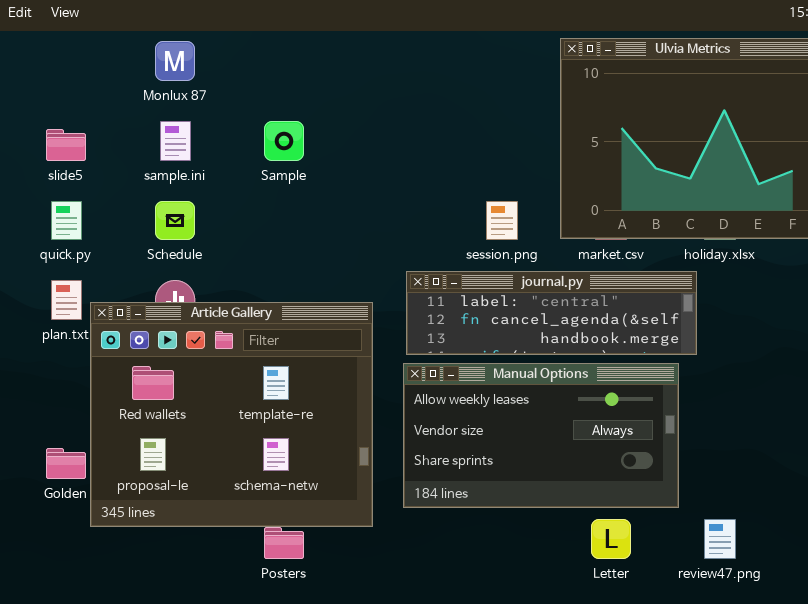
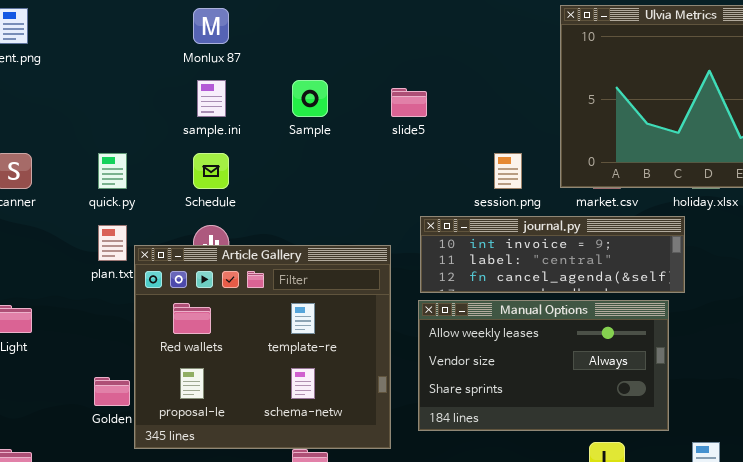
slide5: [46,129,86,161] -> [391,88,427,117], moved
journal.py: [406,271,697,355] -> [420,216,685,293], scrolled up 1 row

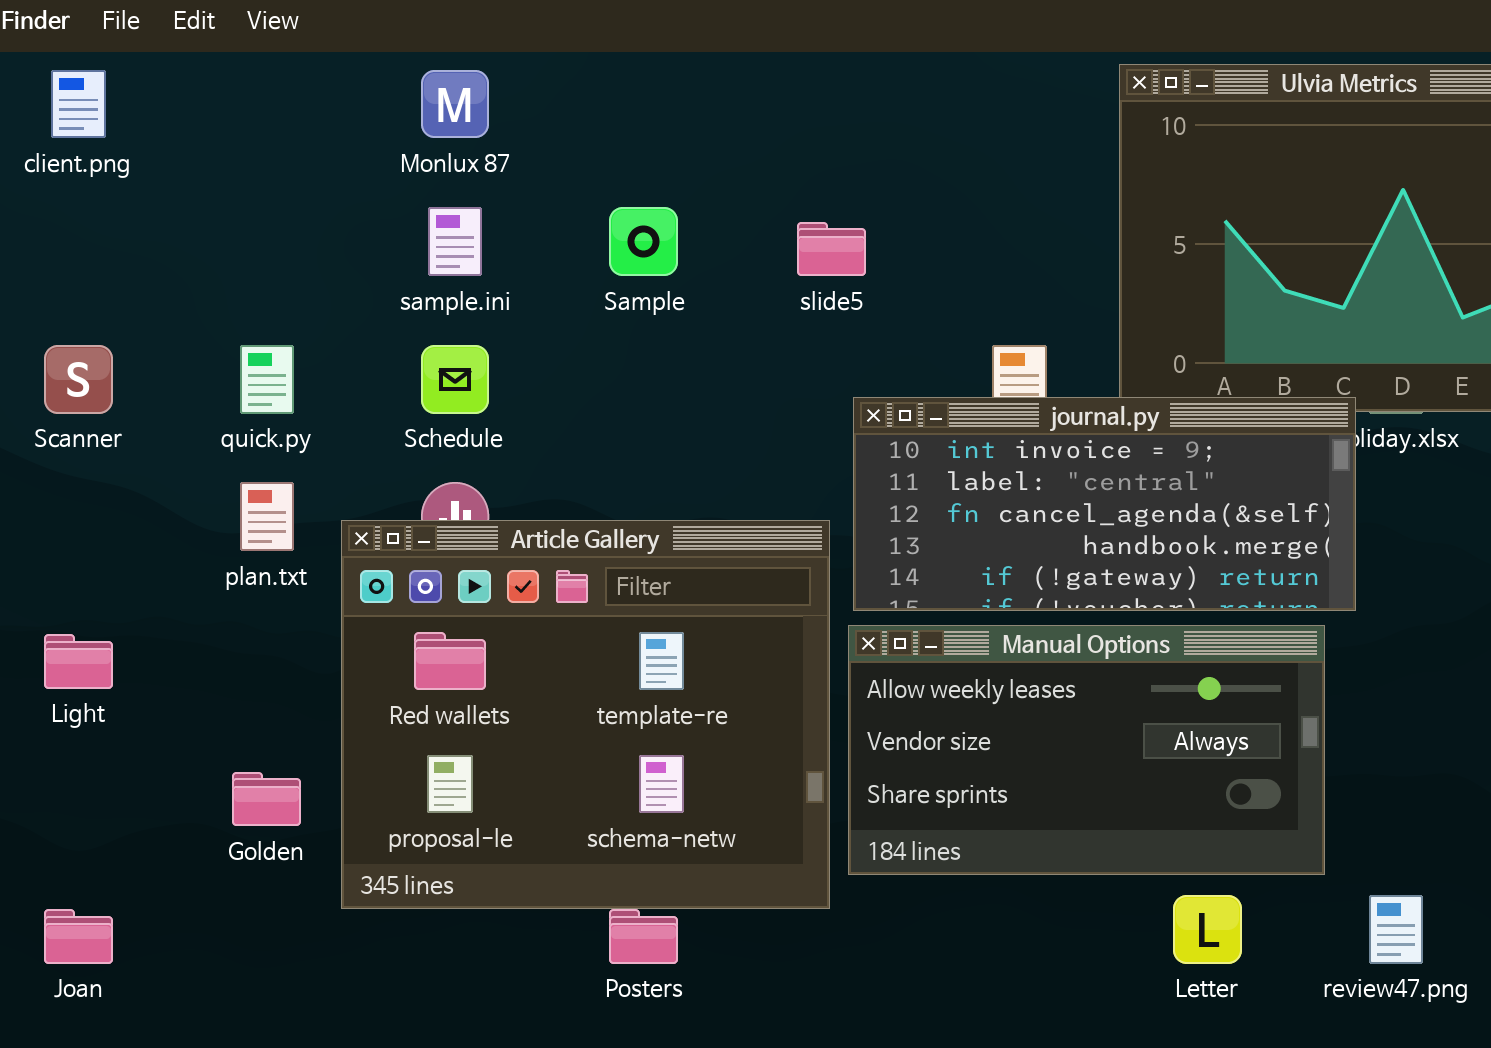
journal.py: [420,216,685,293] -> [853,397,1356,611], resized
Article Gallery: [134,245,391,449] -> [341,520,830,909], moved

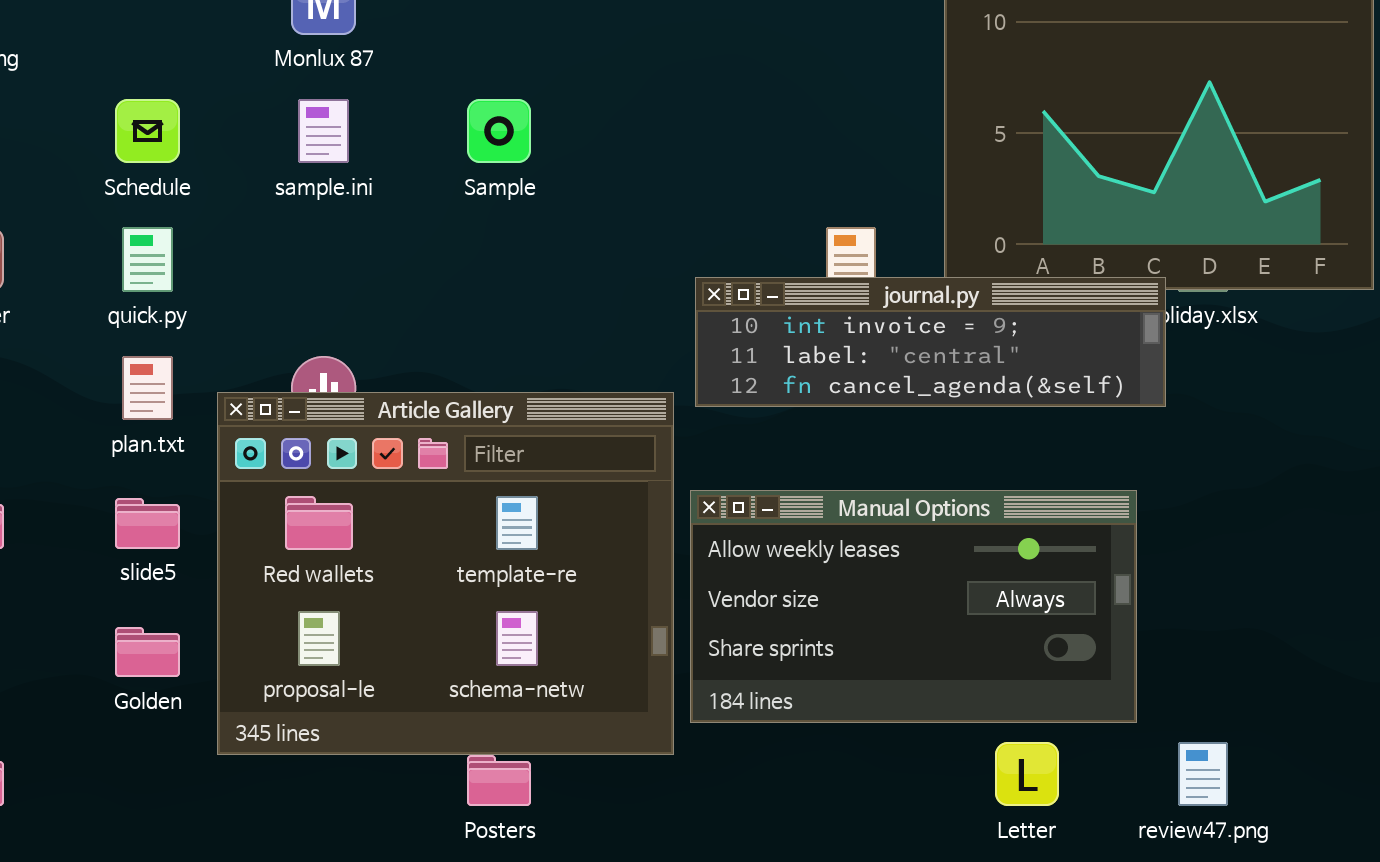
slide5: [797,222,866,276] -> [115,498,180,549], moved
Schedule: [421,345,489,414] -> [115,99,180,163], moved
journal.py: [853,397,1356,611] -> [695,277,1166,407], resized

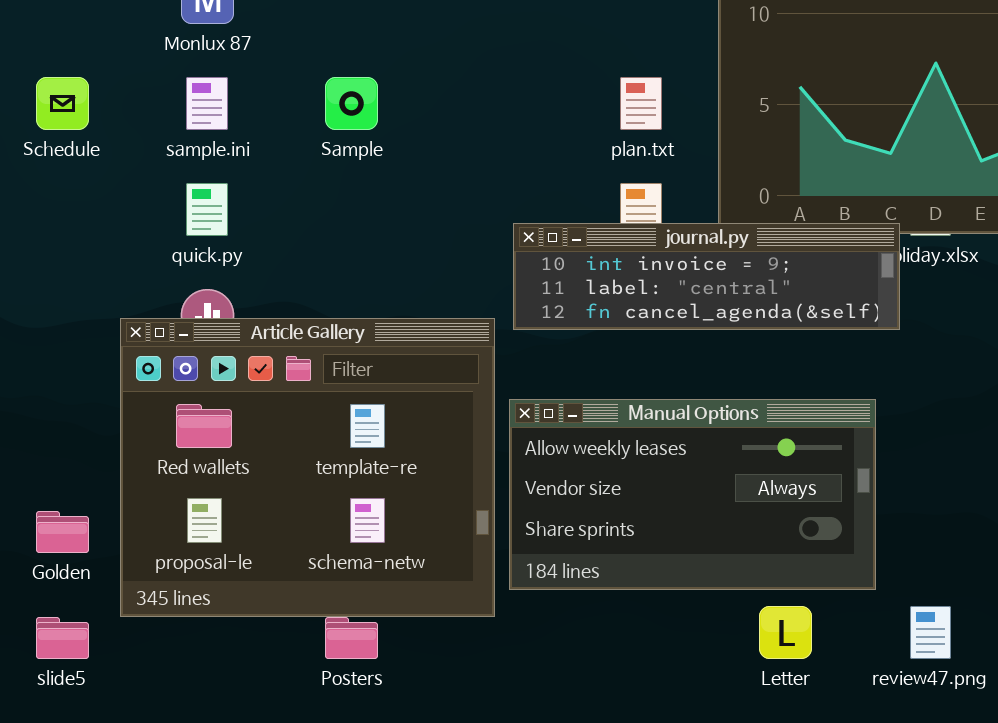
quick.py: [122,227,173,292] -> [186,183,228,236], moved
plan.txt: [122,356,173,420] -> [620,77,662,130], moved
slide5: [115,498,180,549] -> [36,617,89,659], moved

